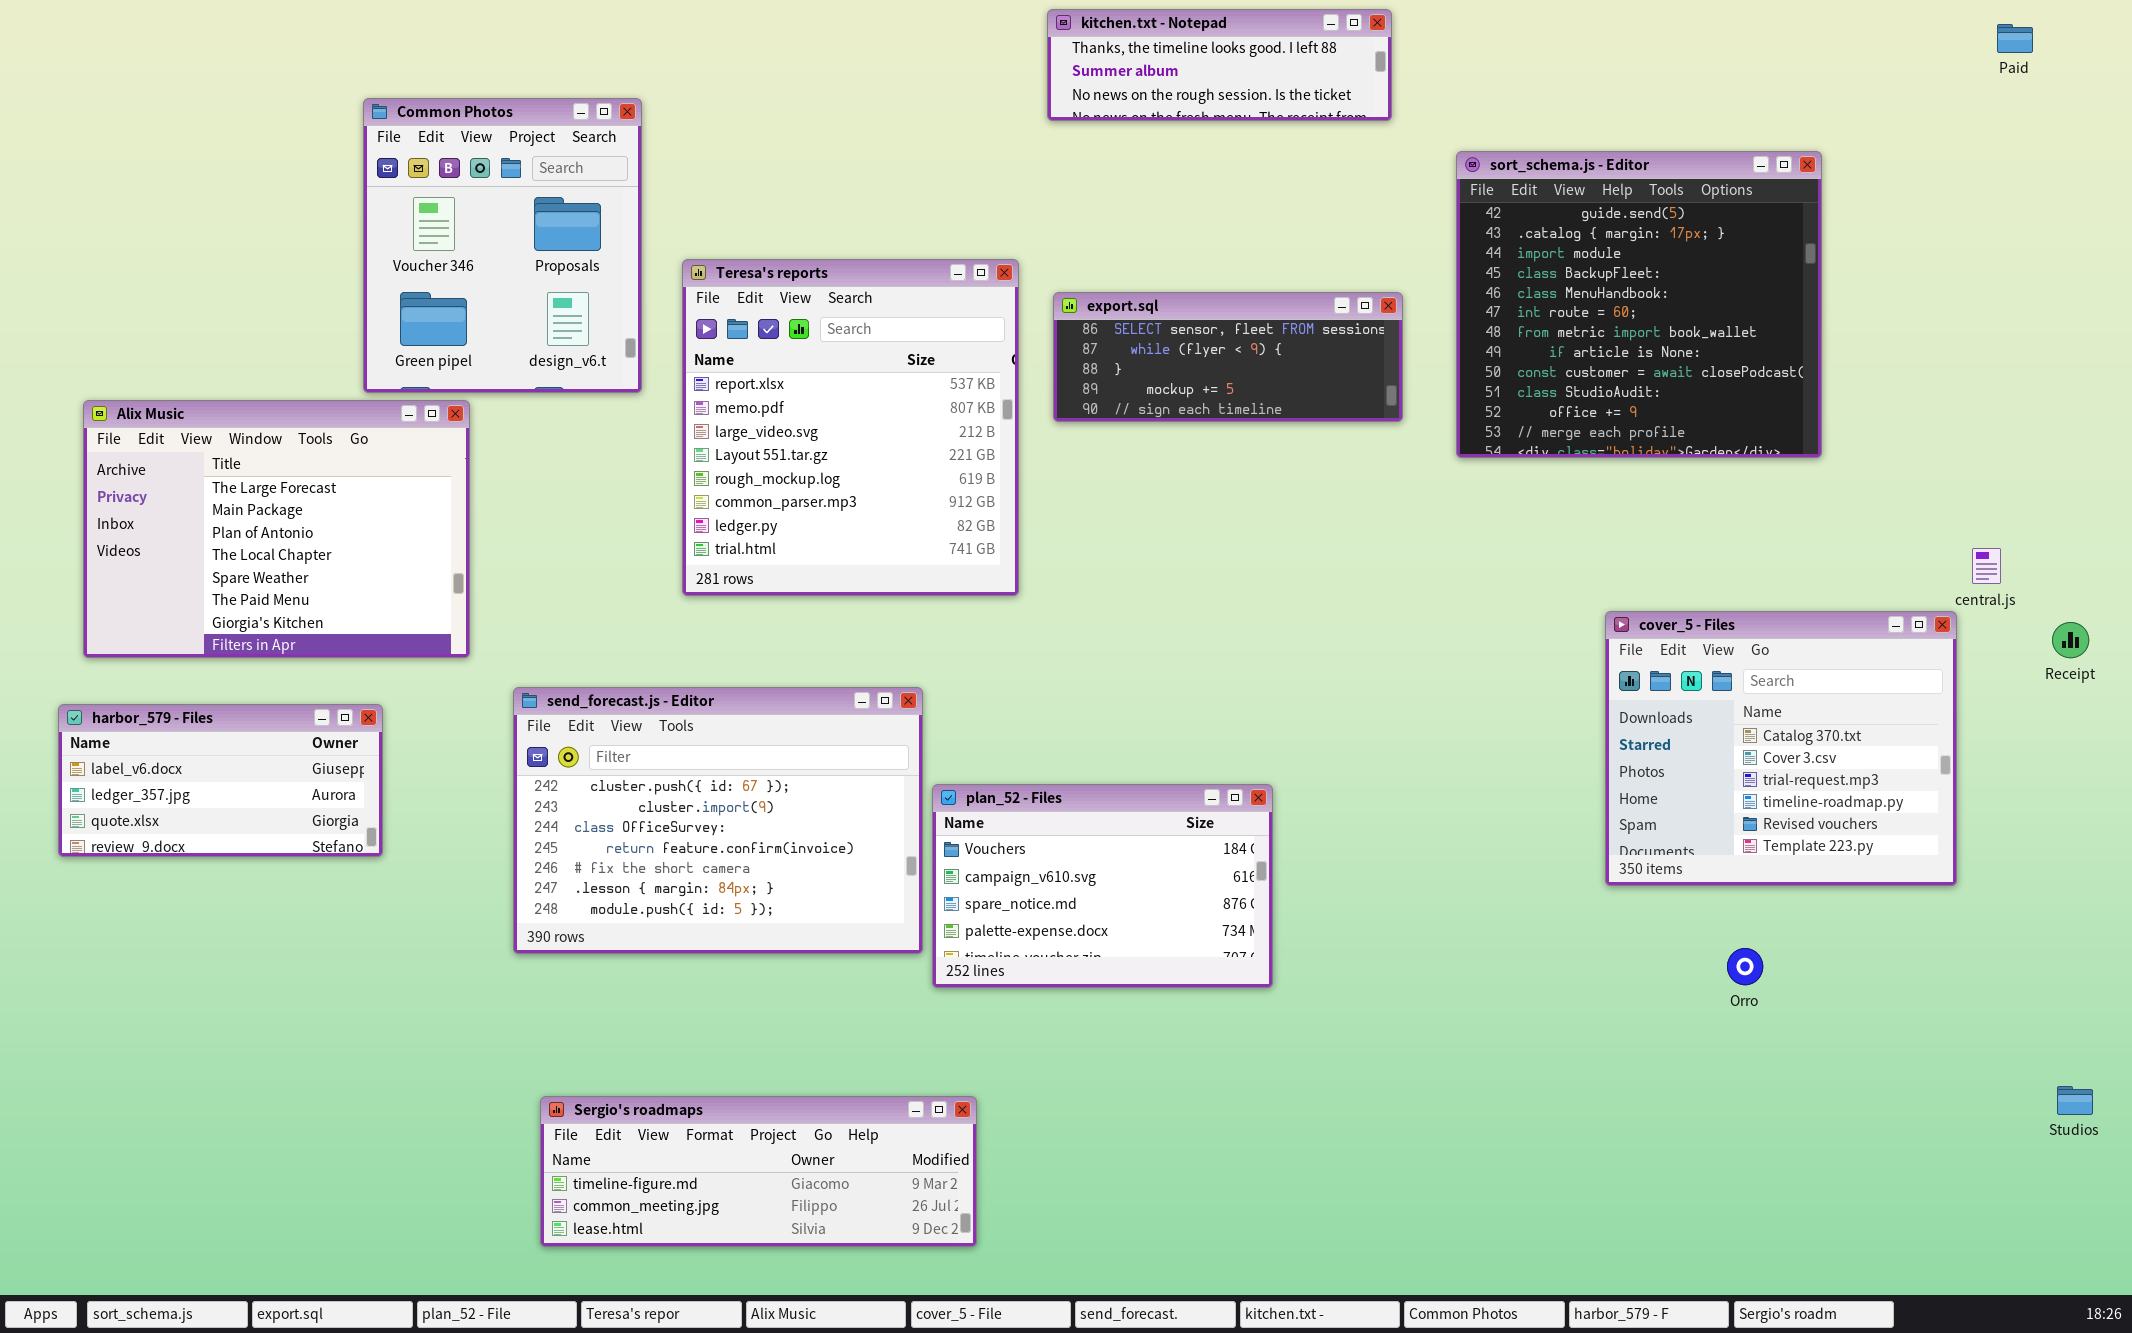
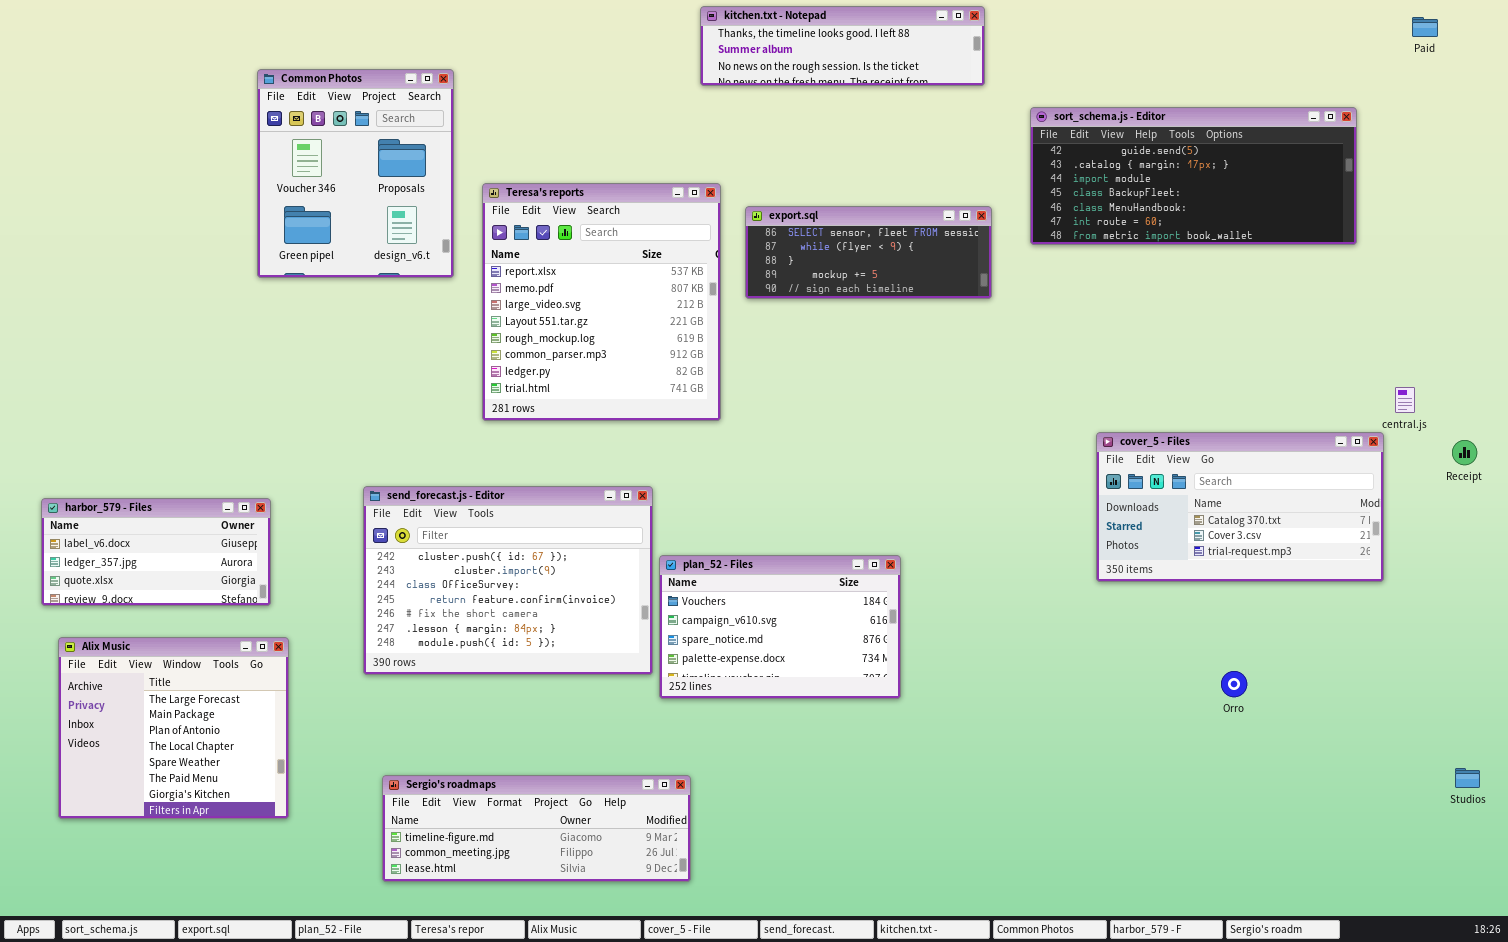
kitchen.txt - Notepad: [1047,9,1392,121] -> [700,6,985,86], resized
sort_schema.js - Editor: [1456,151,1822,458] -> [1030,107,1357,245], resized
Alix Music: [83,400,470,658] -> [58,637,289,819], moved, resized
cover_5 - Files: [1605,611,1957,886] -> [1096,432,1384,582], resized

